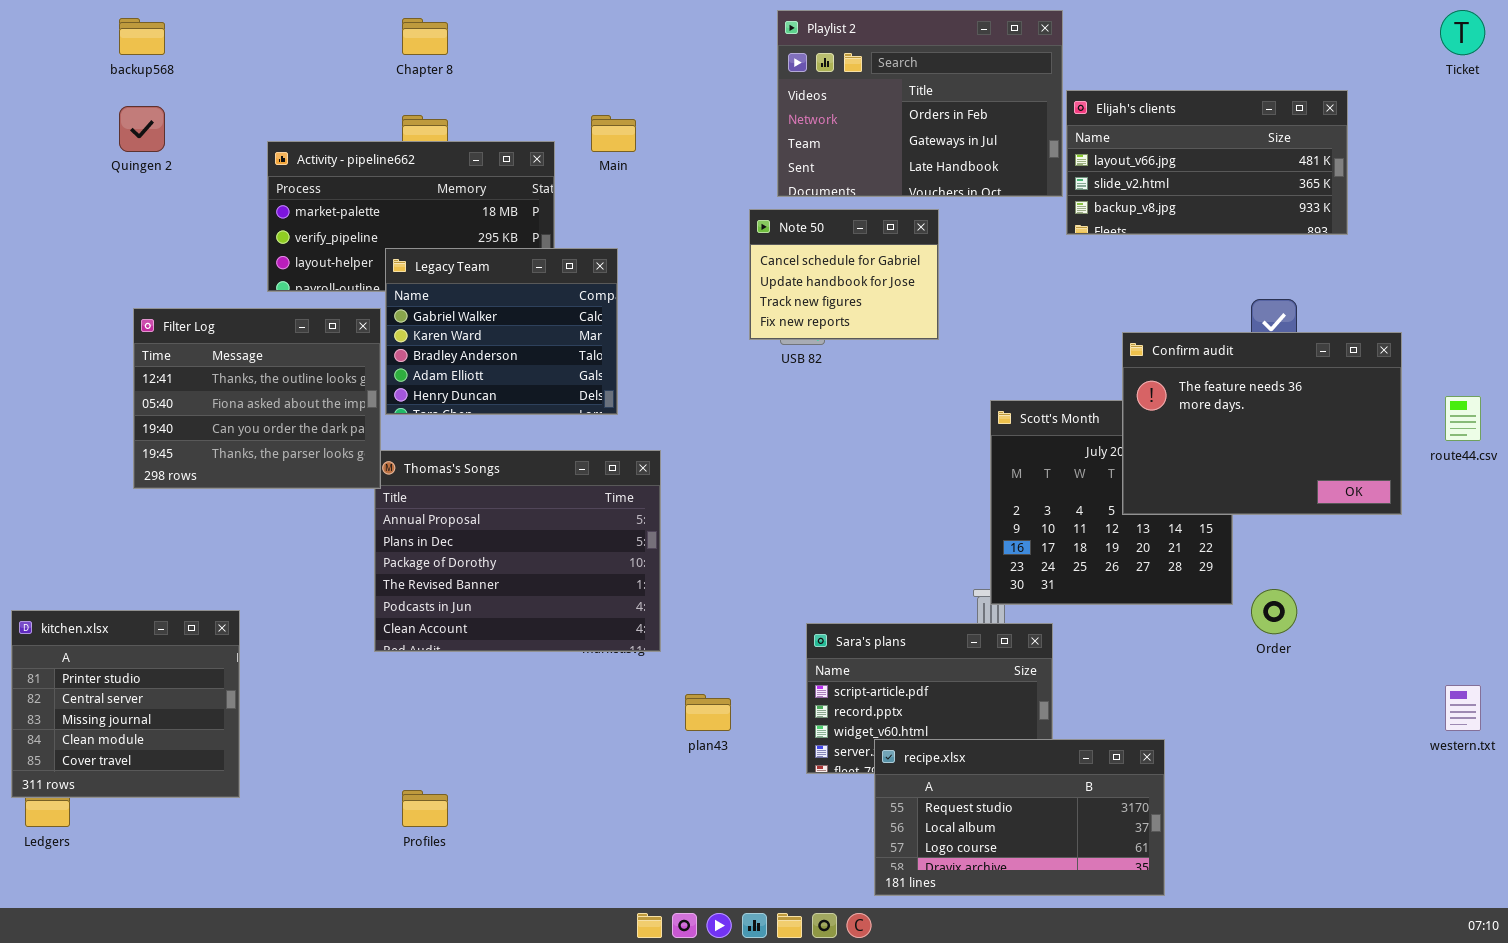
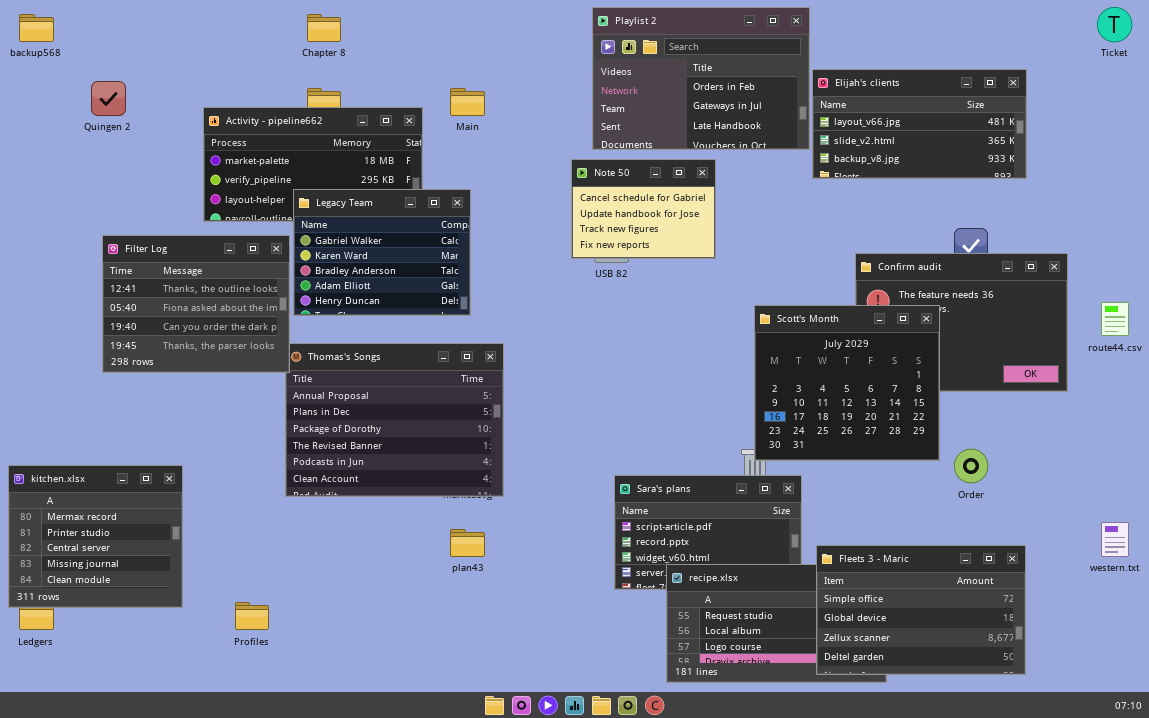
backup568: [119,18,165,55] -> [19,14,54,42], moved
Scott's Month: [990,400,1233,605] -> [754,305,940,461], raised
kitchen.xlsx: [11,610,240,798] -> [8,465,183,608], scrolled up 1 row
plan43: [685,694,731,731] -> [450,529,485,557], moved
Fleets 3 - Maric: none -> [816,545,1026,675], opened
Profiles: [402,790,448,827] -> [235,602,269,630], moved

